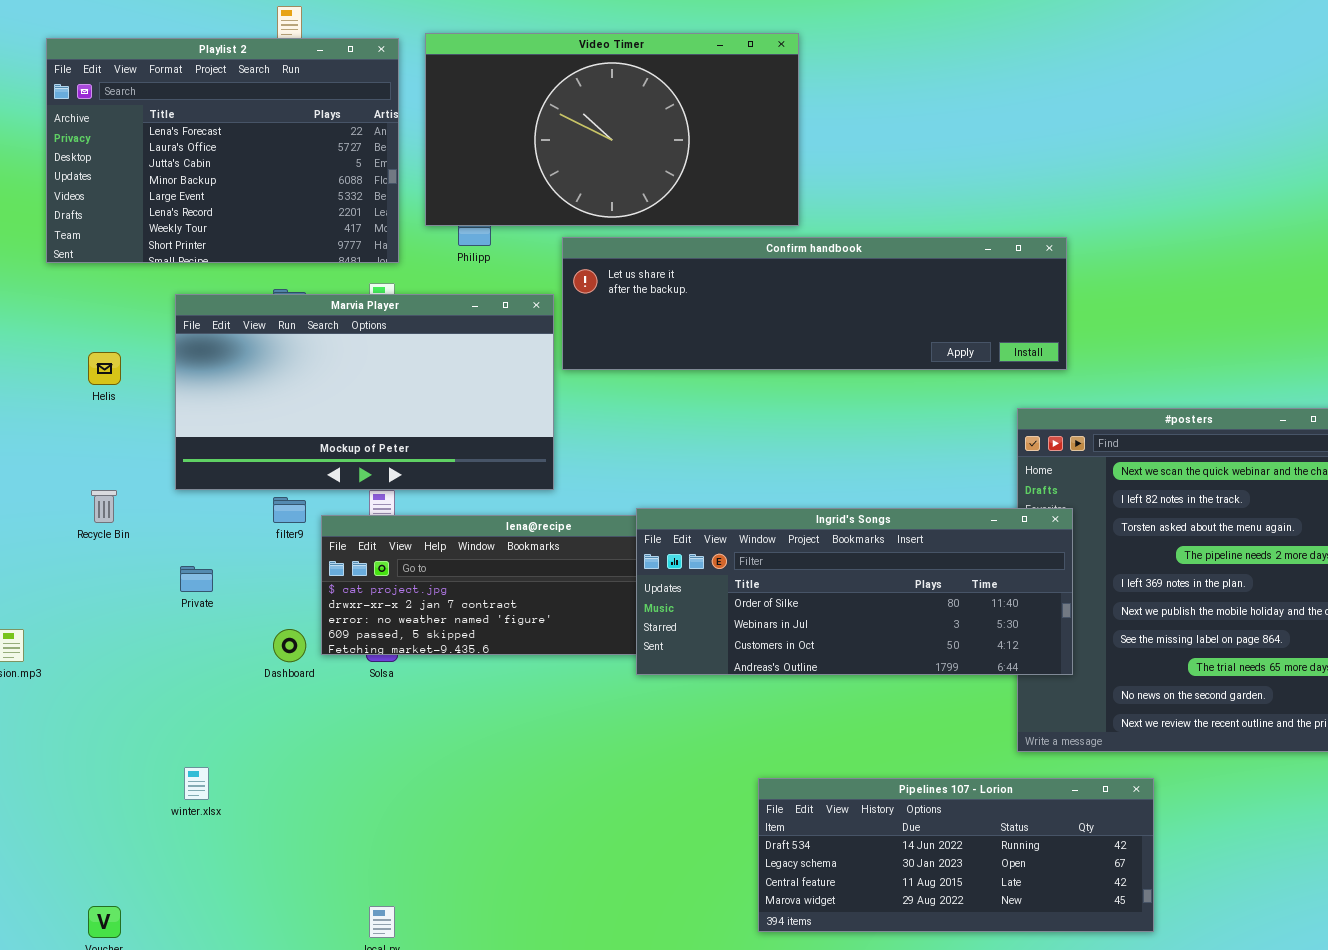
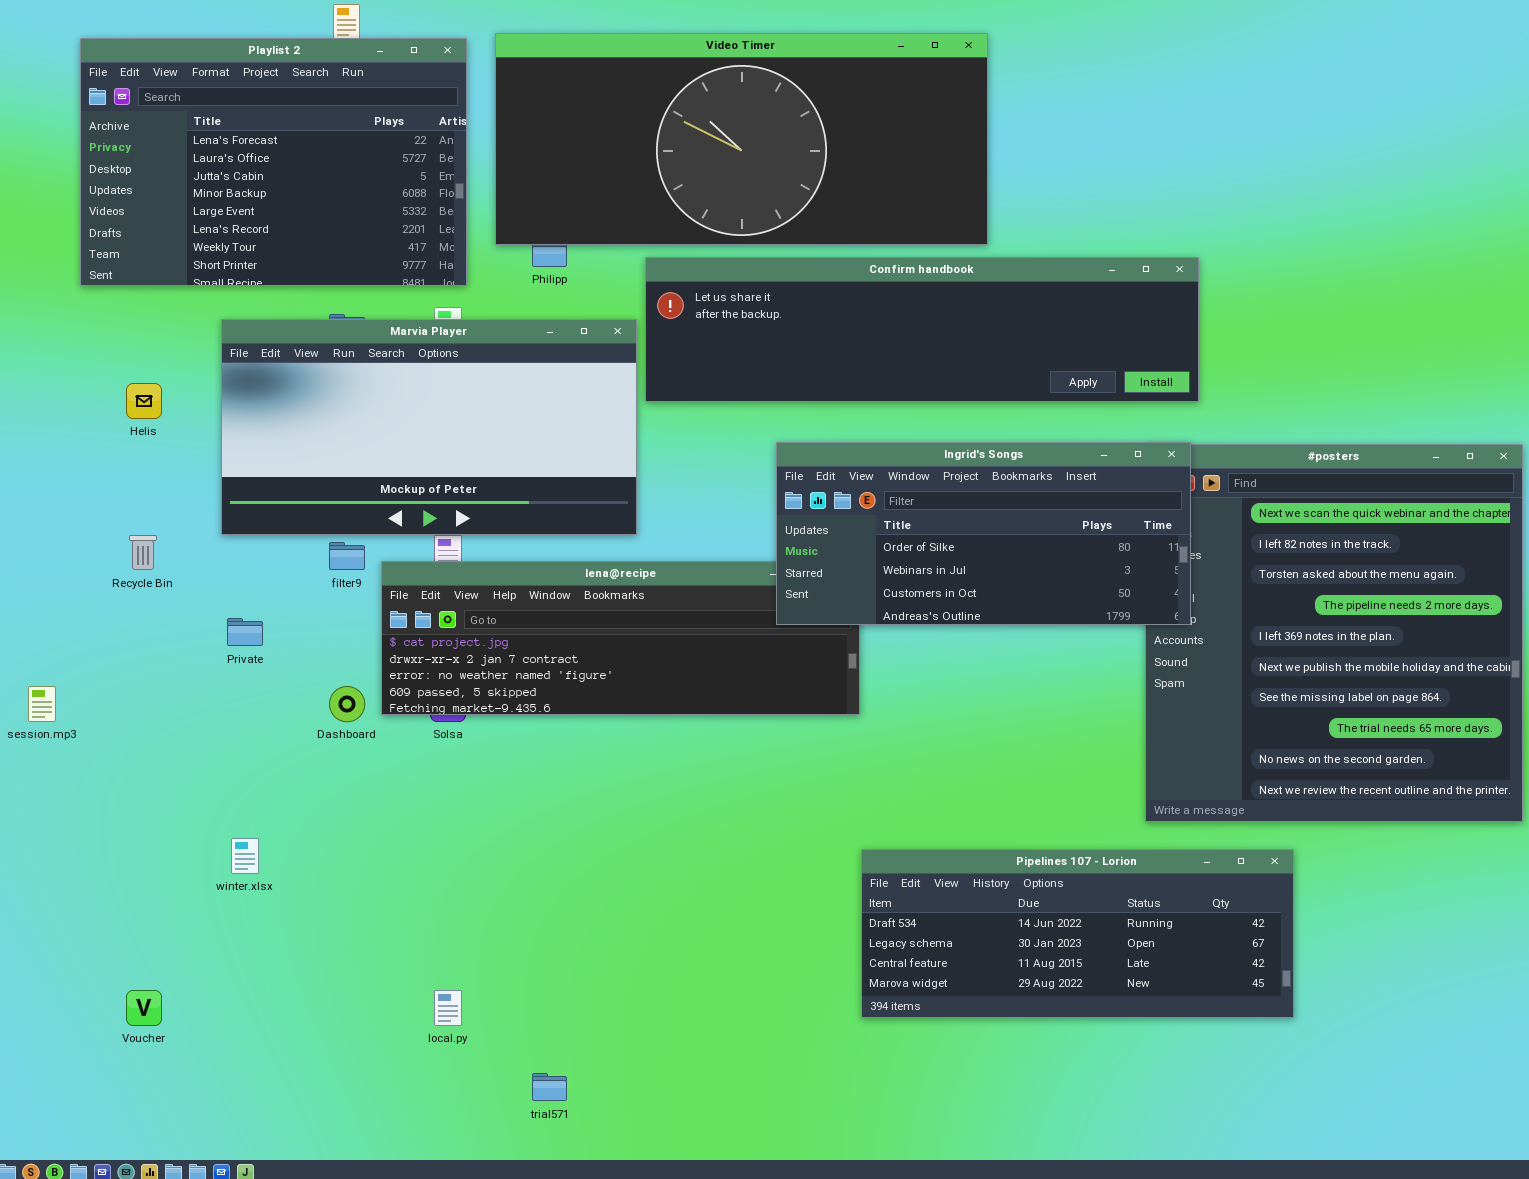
Video Timer: [425,33,799,226] -> [495,33,988,245], resized
Ingrid's Songs: [636,508,1073,675] -> [776,442,1191,625], moved, resized

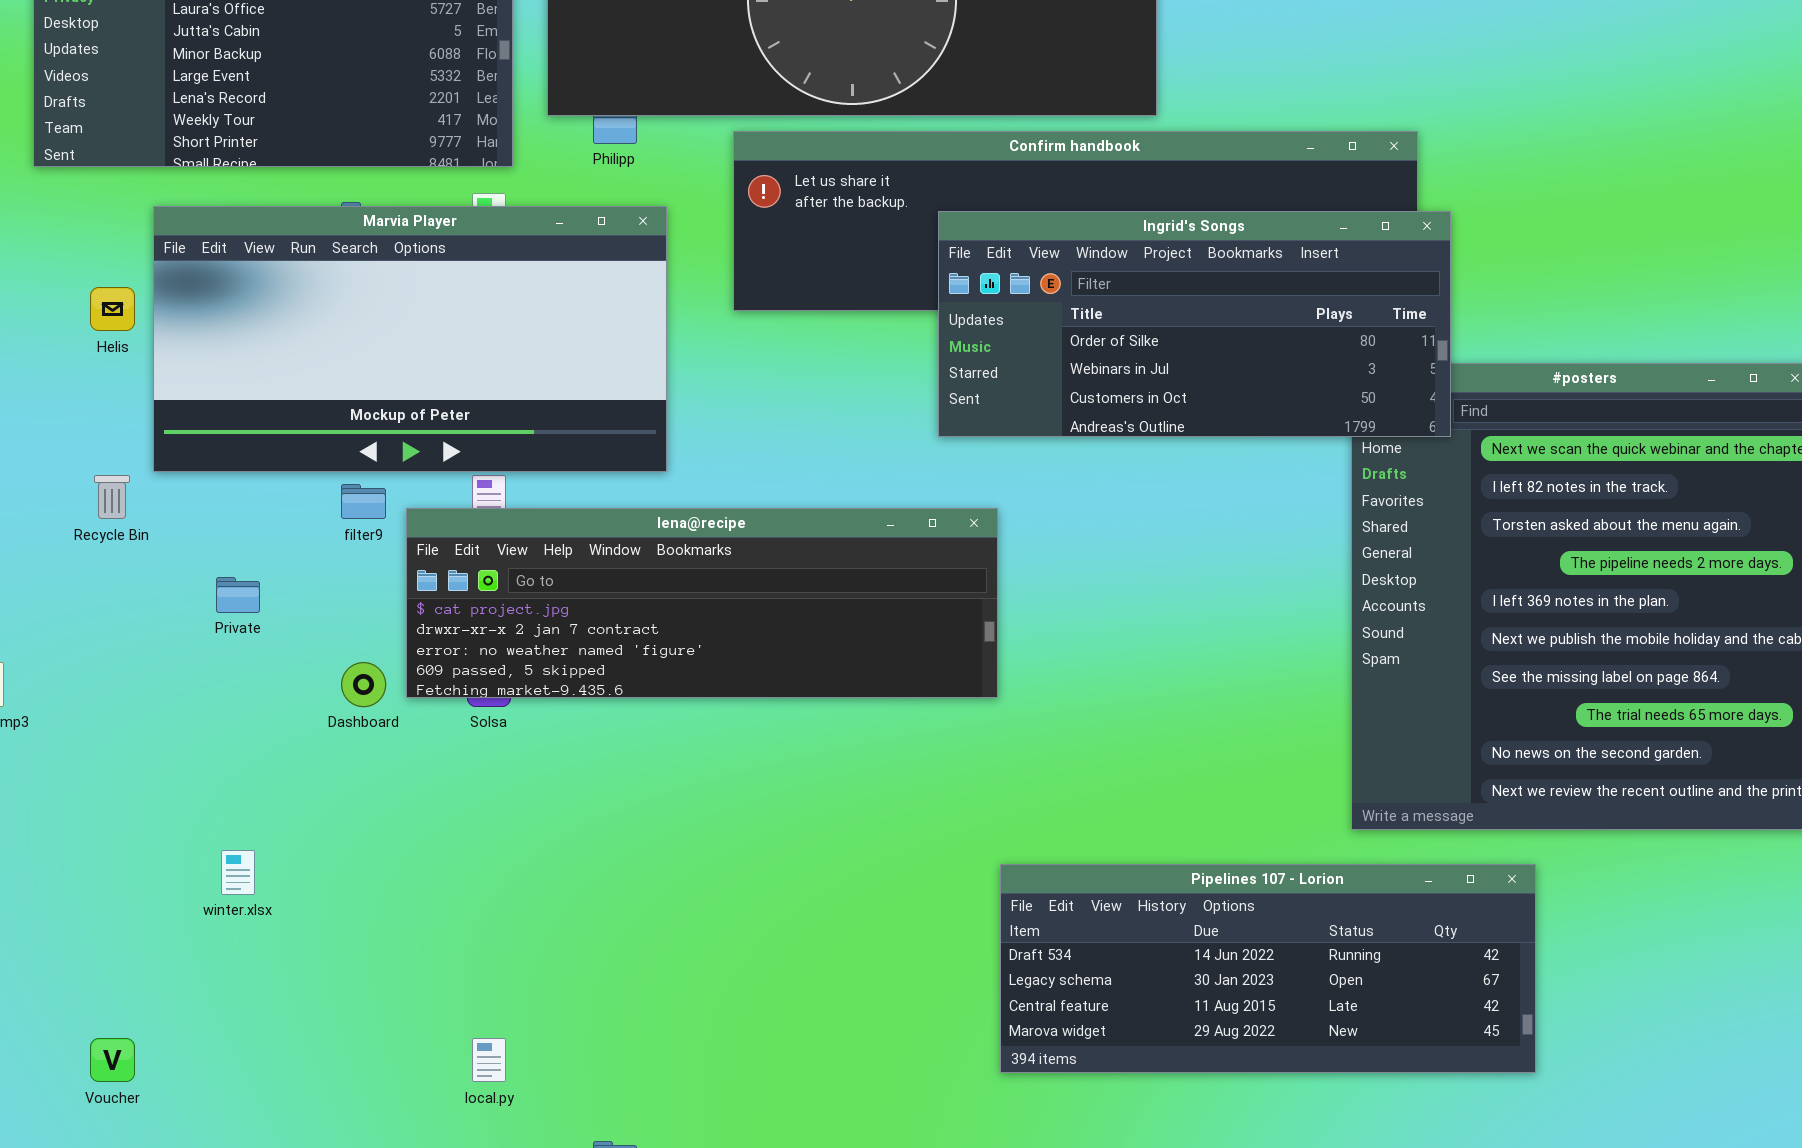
Marvia Player: [221,319,637,535] -> [153,206,667,472], moved
Ingrid's Songs: [776,442,1191,625] -> [938,211,1451,437], moved

